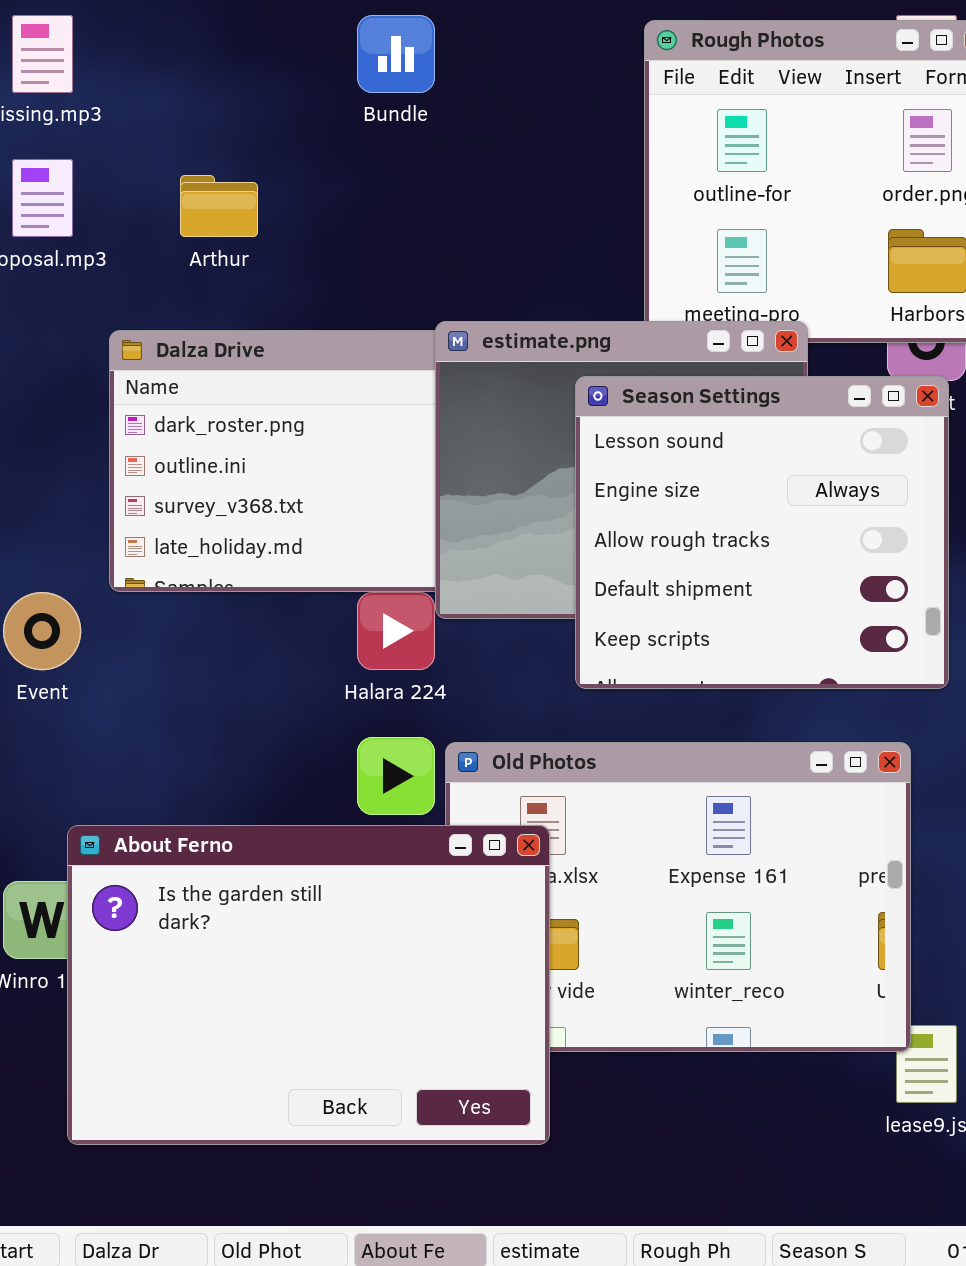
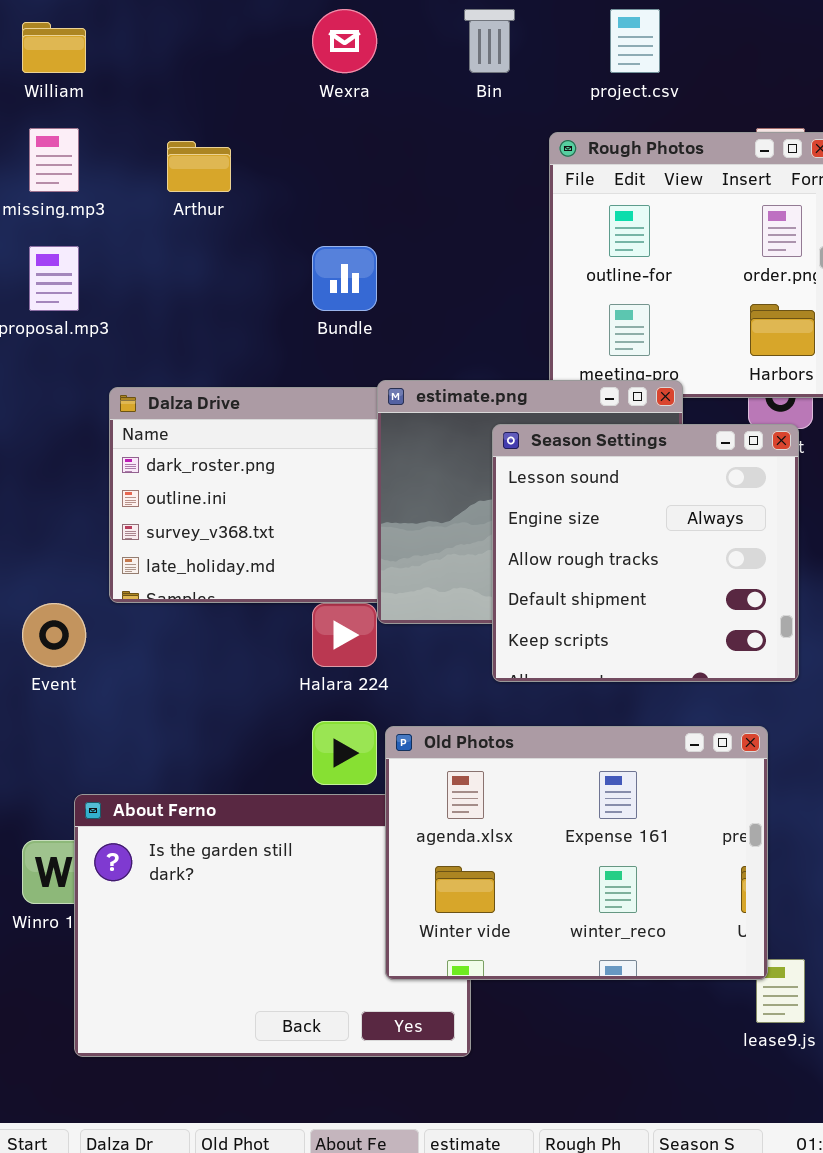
Bundle: [357,15,435,93] -> [312,246,377,311], moved
Arthur: [180,175,258,237] -> [167,141,231,192], moved
Old Photos: [445,742,911,1052] -> [385,726,768,980], raised

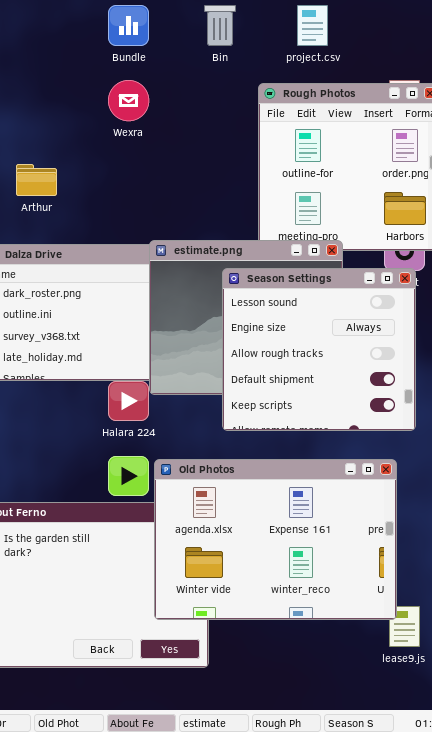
Wexra: [312,9,377,73] -> [108,80,149,121], moved
Arthur: [167,141,231,192] -> [16,164,57,196], moved
Bundle: [312,246,377,311] -> [108,5,149,46], moved

